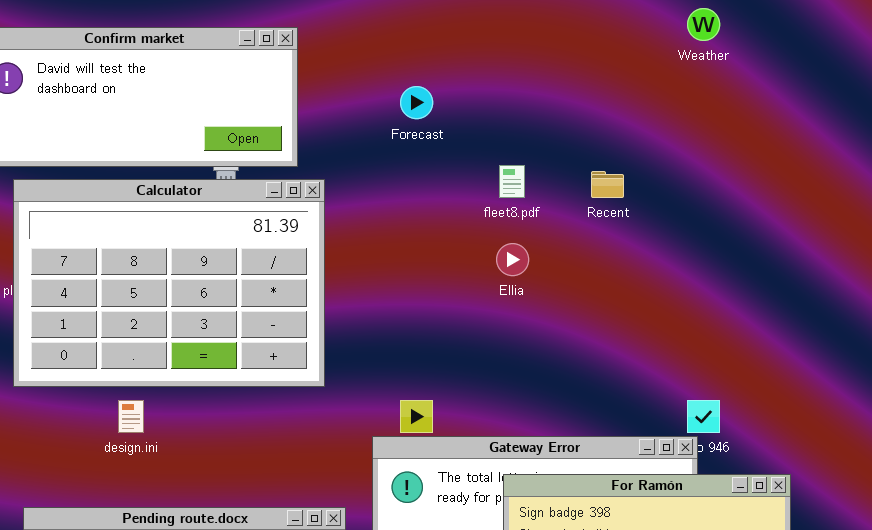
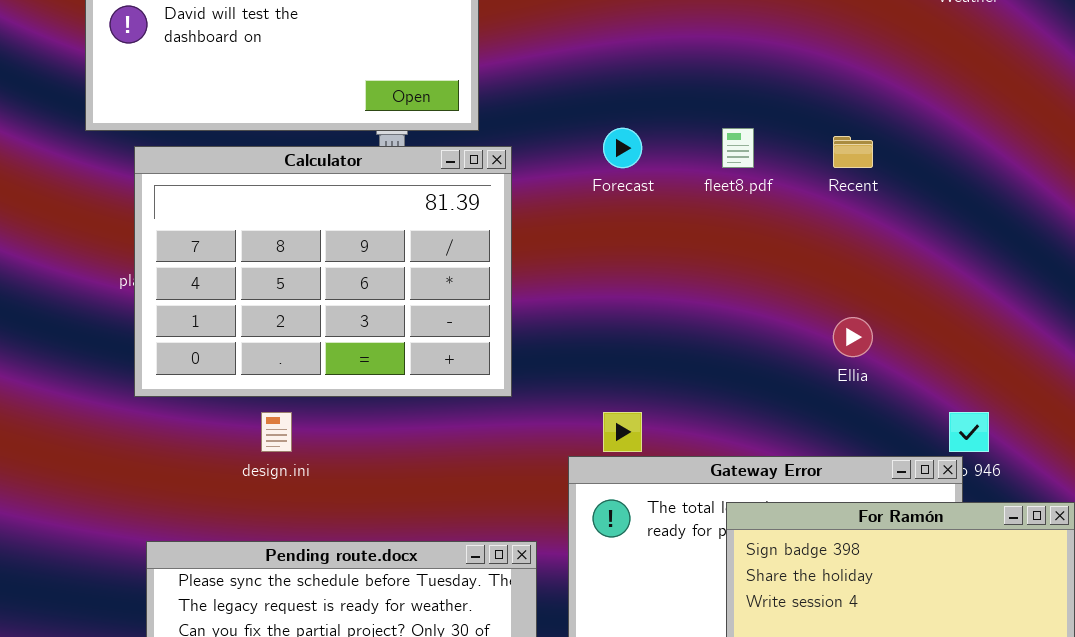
Forecast: [400,86,433,119] -> [603,128,642,168], moved
Ellia: [496,243,529,276] -> [833,317,873,357], moved

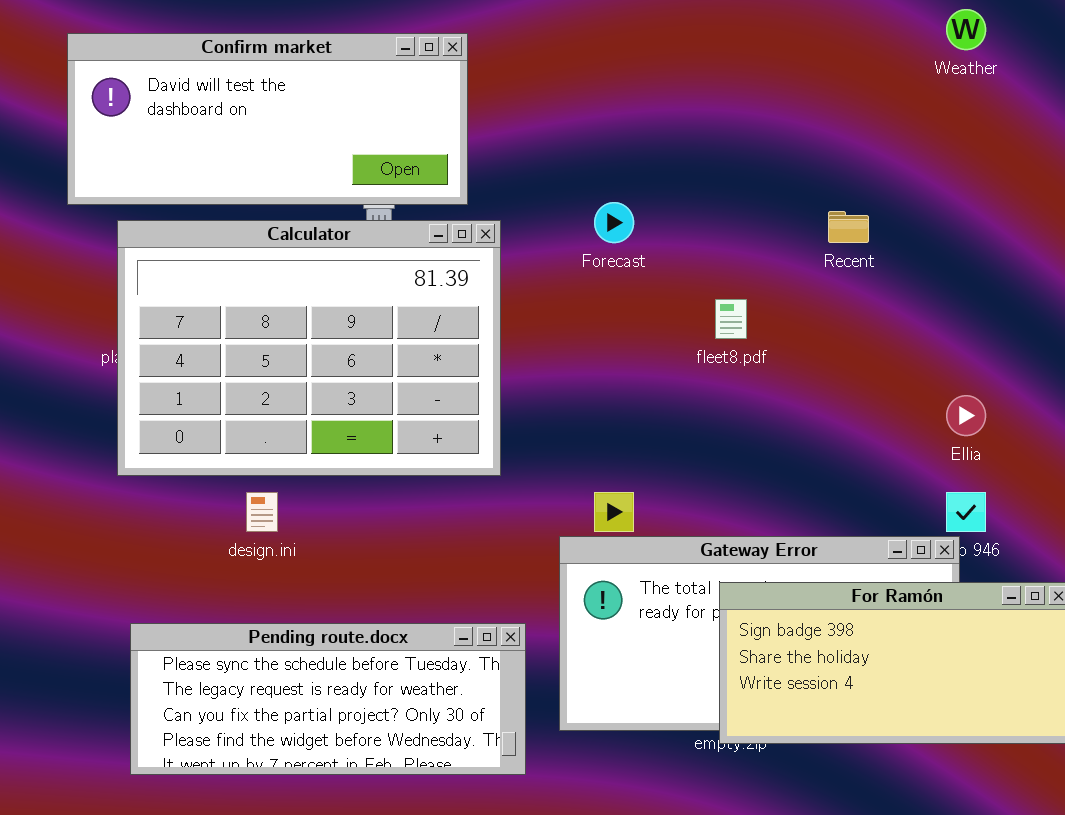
fleet8.pdf: [722,128,754,168] -> [715,299,747,339], moved
Ellia: [833,317,873,357] -> [946,395,986,436], moved

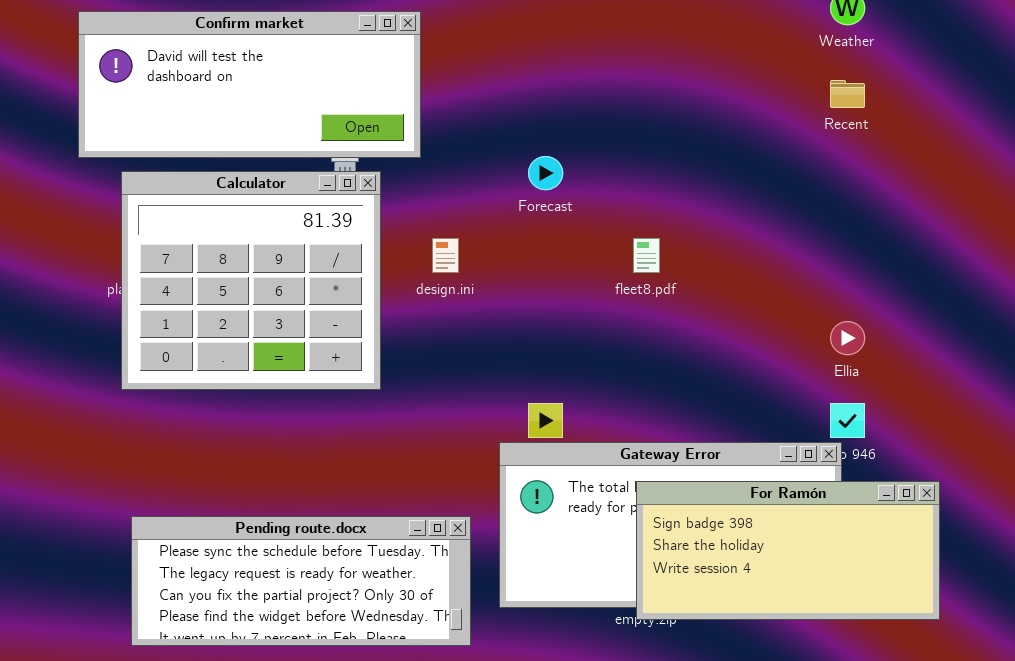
Recent: [828,211,869,243] -> [830,80,865,108], moved
Calculator: [117,220,501,476] -> [121,171,381,390], resized
design.ini: [246,492,278,532] -> [432,238,459,273], moved

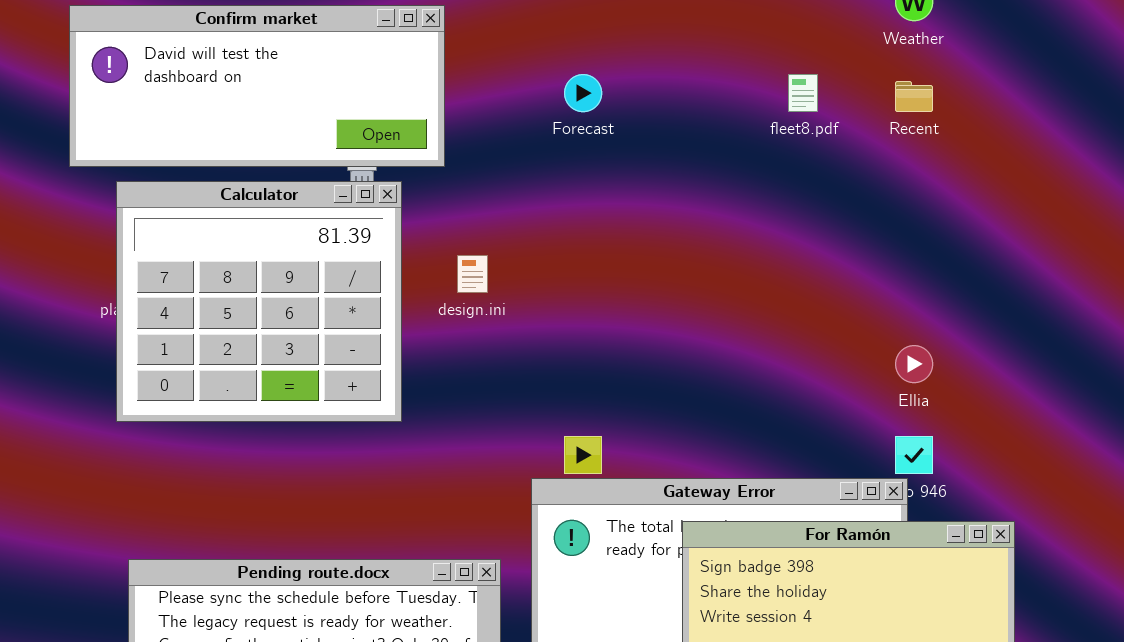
Forecast: [528,156,563,190] -> [564,74,602,112], moved
fleet8.pdf: [633,238,660,273] -> [788,74,818,112], moved

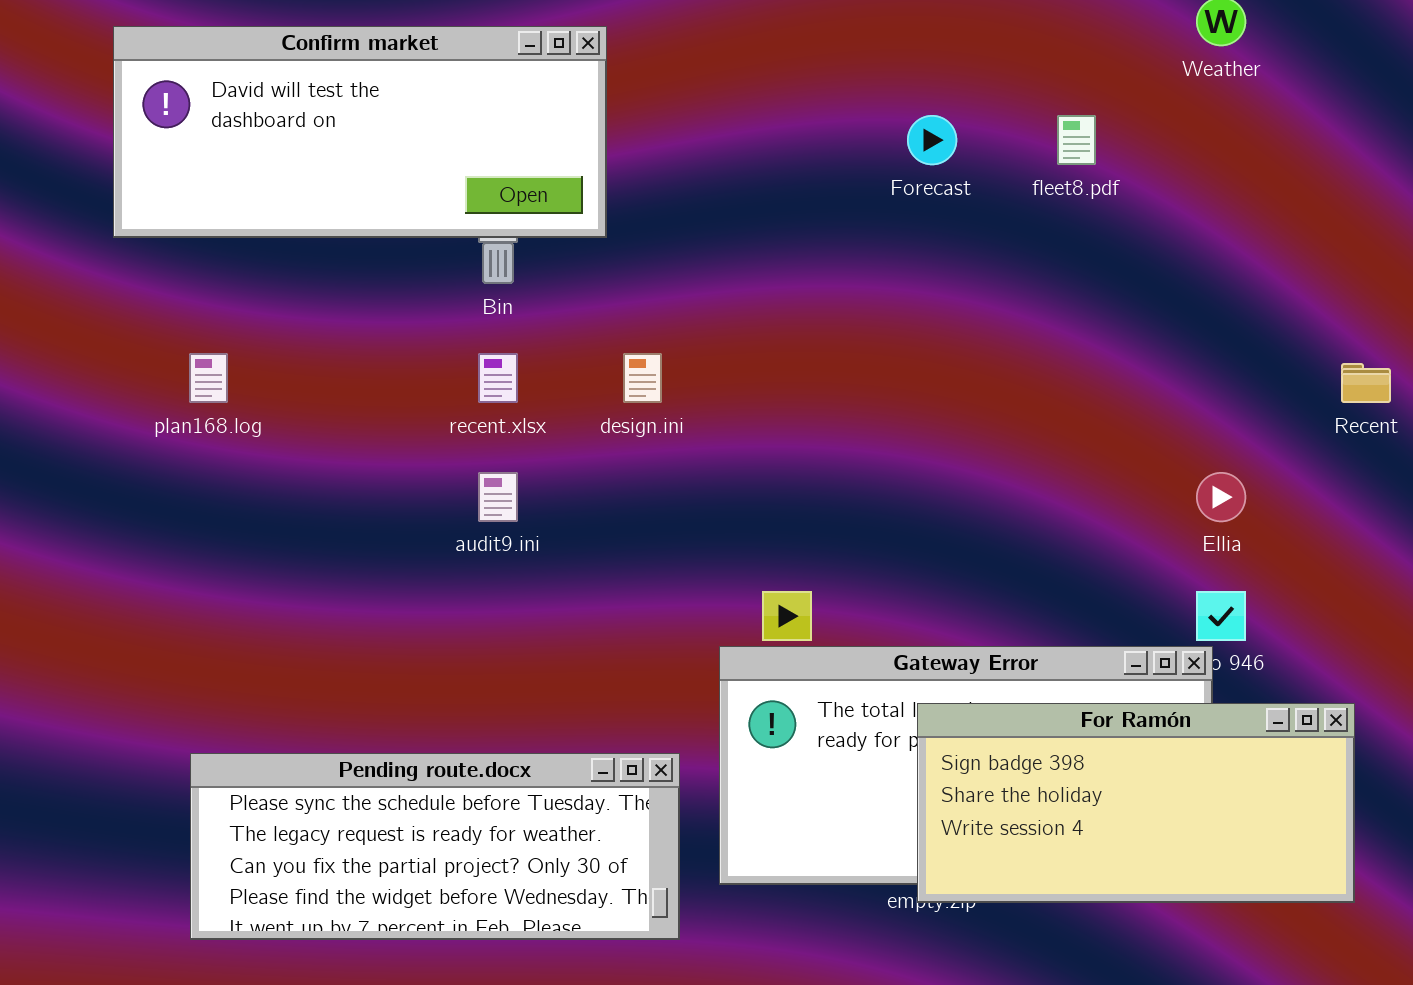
Forecast: [564,74,602,112] -> [907,115,957,165], moved
Recent: [895,81,933,112] -> [1341,363,1391,403], moved
Calculator: [116,181,402,422] -> none, closed

